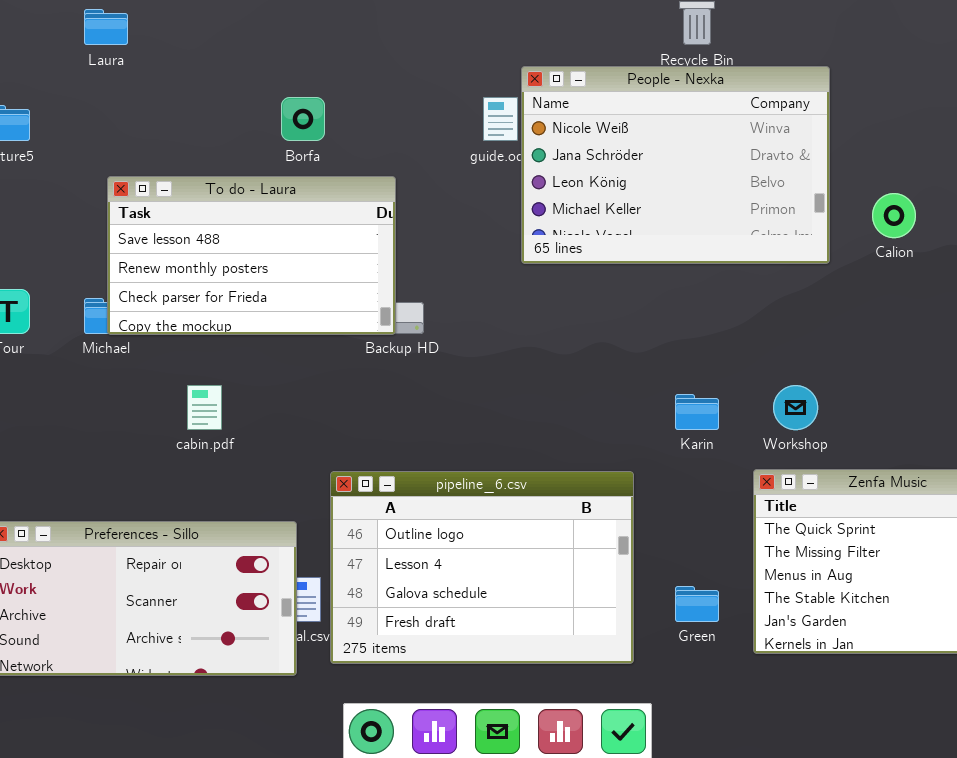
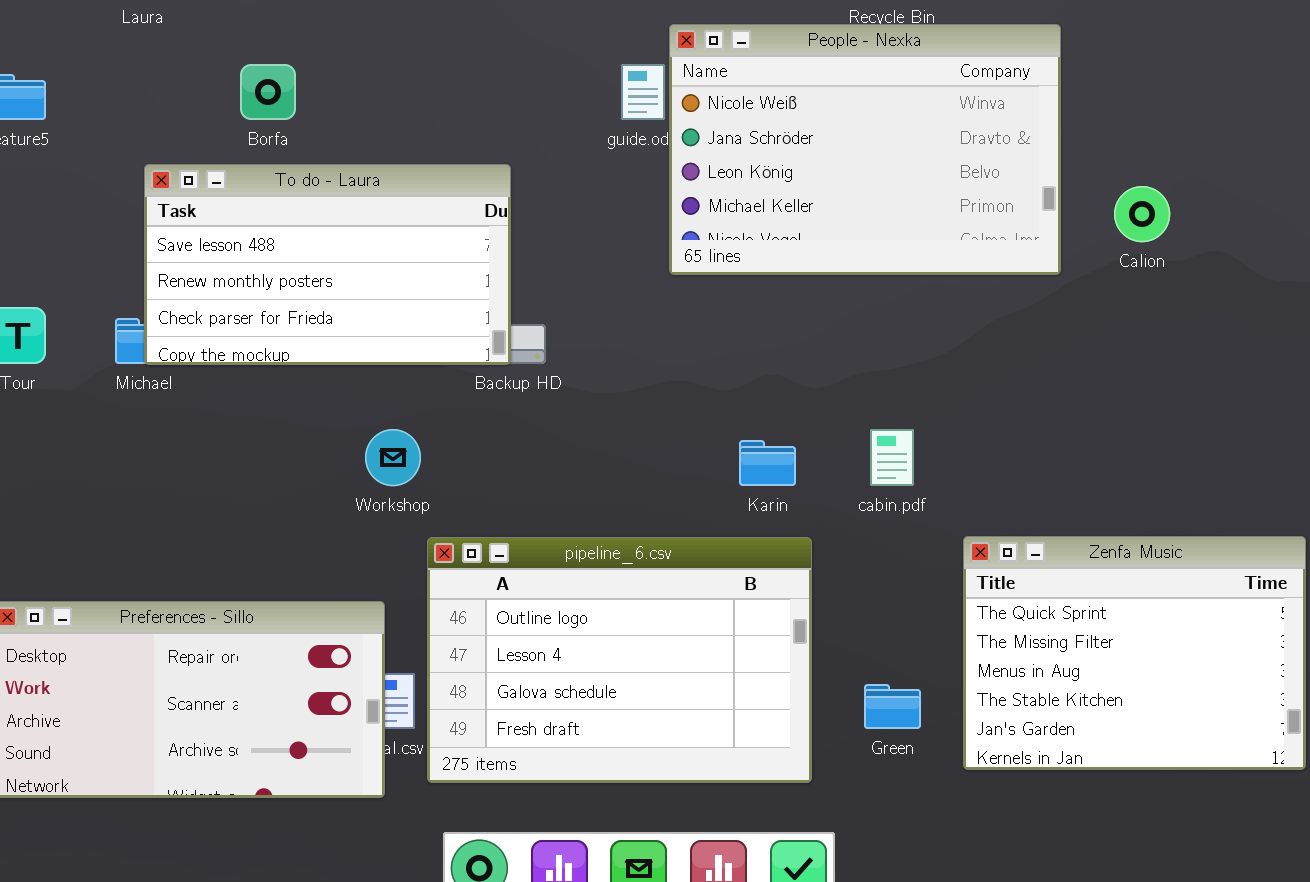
Borfa: [281,97,325,141] -> [240,64,296,120], moved
cabin.pdf: [187,385,222,430] -> [870,429,914,486], moved
Workshop: [773,385,818,430] -> [365,429,421,486], moved
Karin: [675,394,719,430] -> [739,440,796,486], moved

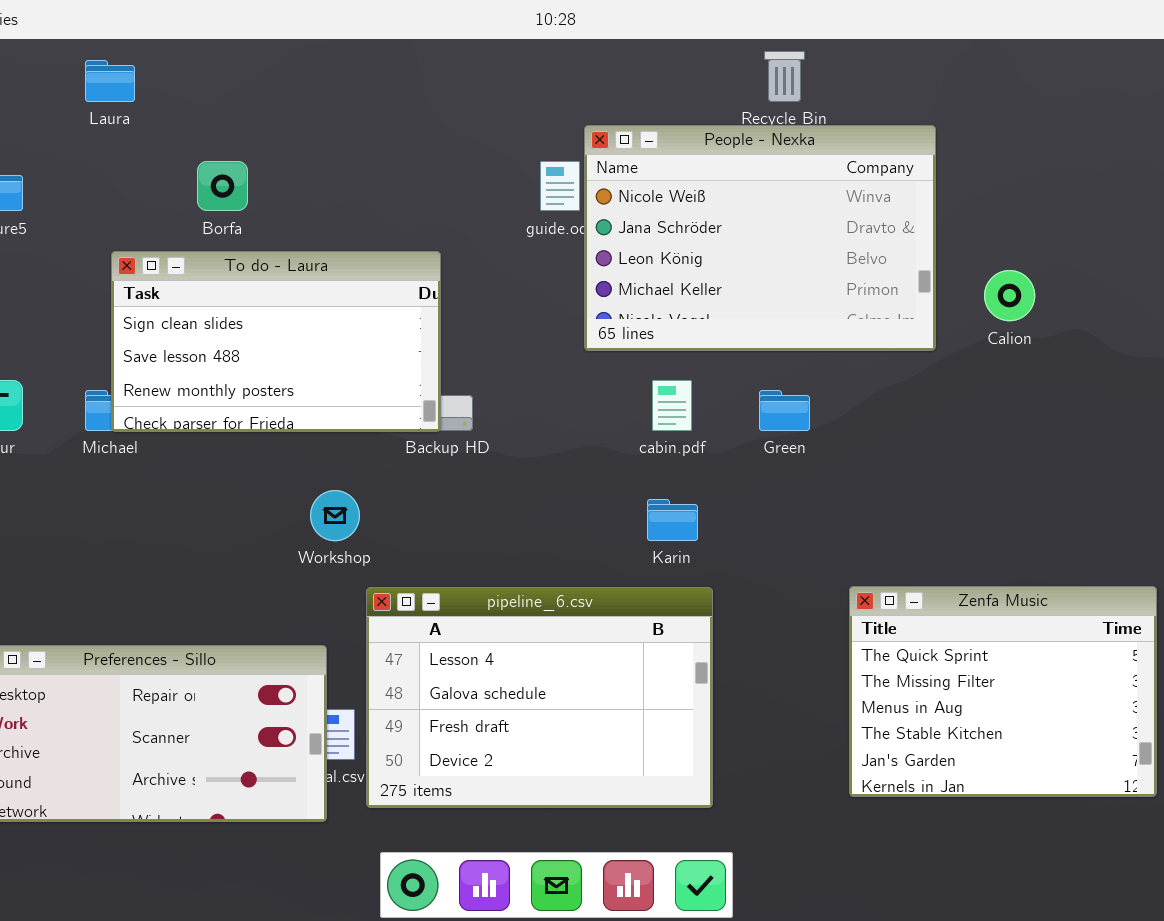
To do - Laura: [144,164,511,365] -> [111,251,441,432], scrolled up 1 row
cabin.pdf: [870,429,914,486] -> [652,380,692,431], moved
pipeline_6.csv: [427,537,812,783] -> [366,587,713,808], scrolled down 1 row
Green: [864,684,921,729] -> [759,390,810,431], moved

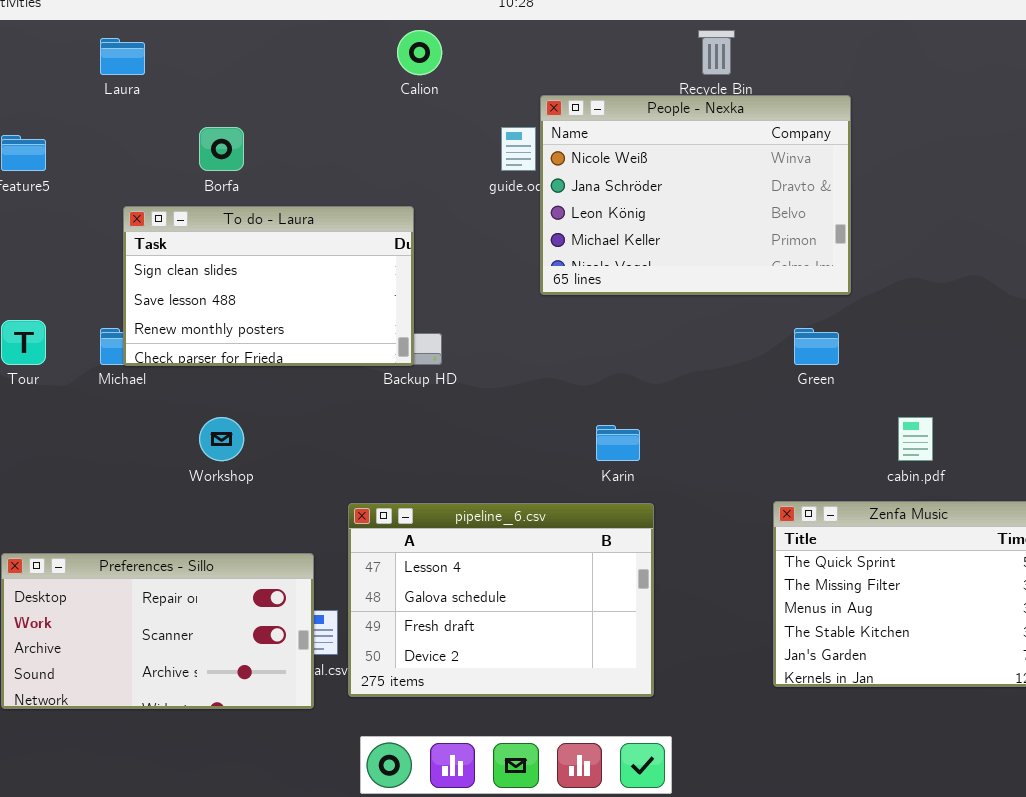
Calion: [984,270,1035,321] -> [397,30,442,75], moved
cabin.pdf: [652,380,692,431] -> [898,417,933,461], moved
Green: [759,390,810,431] -> [794,328,839,365], moved
Workshop: [310,490,360,541] -> [199,417,244,461], moved

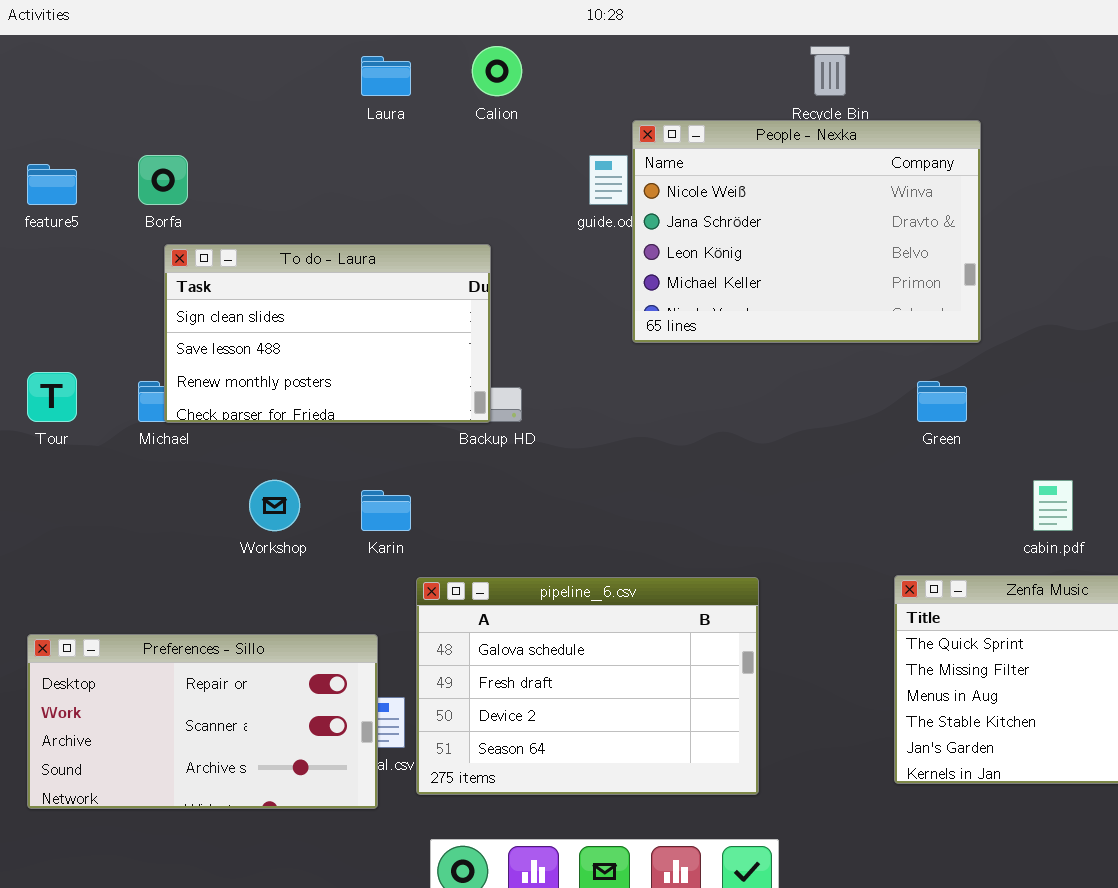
Laura: [100,38,145,75] -> [361,56,411,96], moved
Borfa: [199,127,244,171] -> [138,155,188,205], moved
Karin: [596,425,640,461] -> [361,490,411,531], moved
pipeline_6.csv: [348,503,654,697] -> [416,577,759,795], scrolled down 1 row

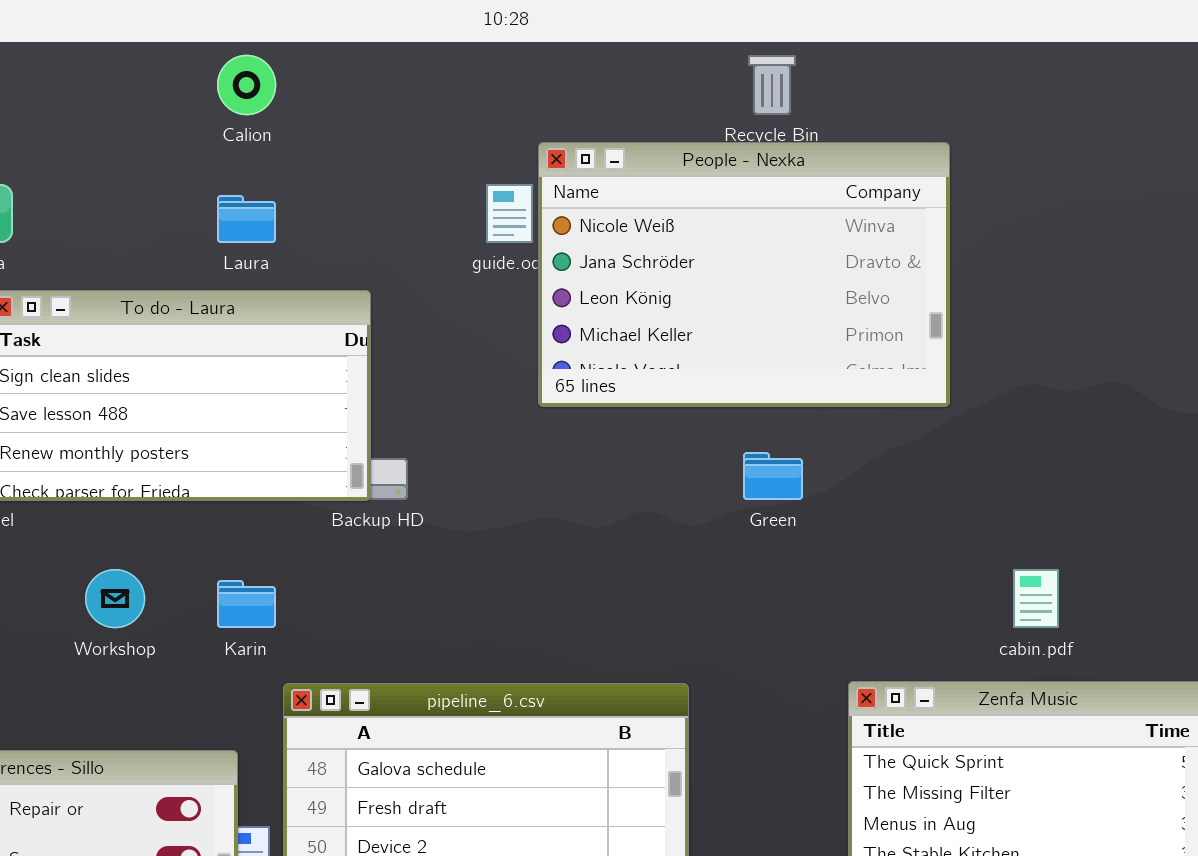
Calion: [472,46,522,96] -> [217,55,276,115], moved
Laura: [361,56,411,96] -> [217,195,276,243], moved
Green: [917,381,967,422] -> [743,452,803,500], moved

